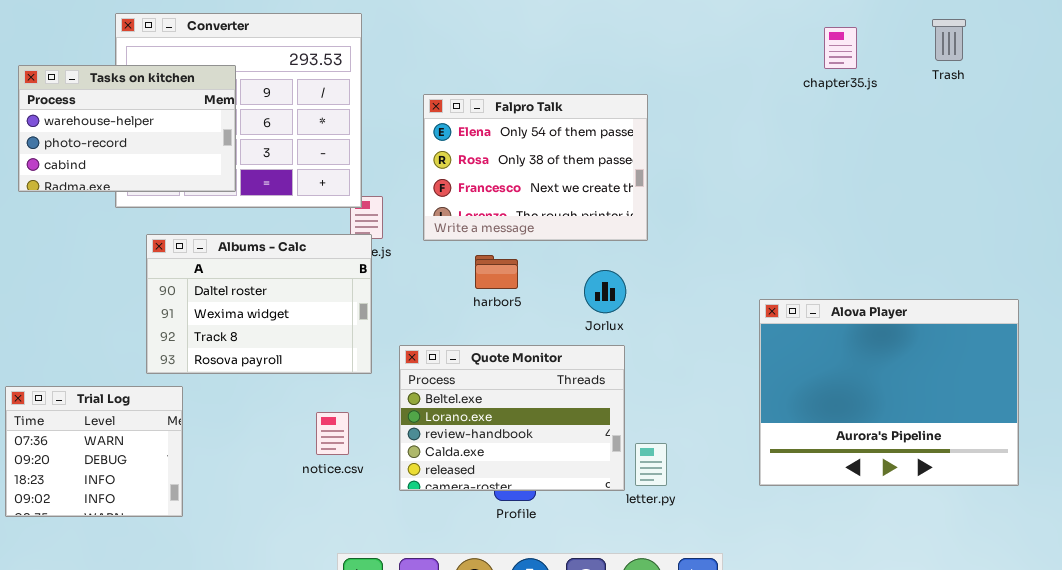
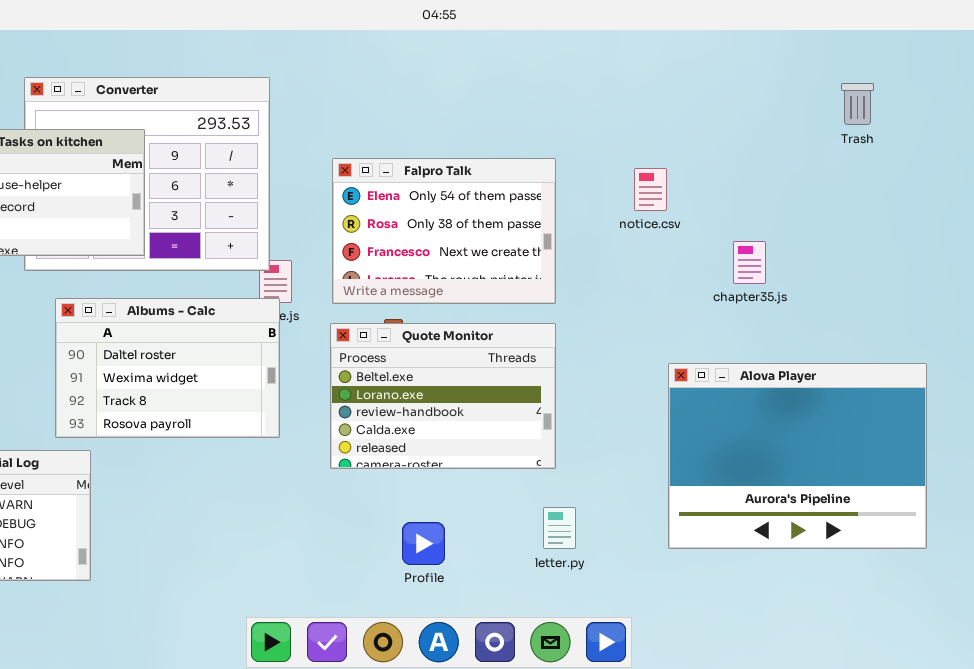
chapter35.js: [824,27,857,69] -> [733,241,766,284], moved
Quote Monitor: [399,345,625,491] -> [330,323,556,469], moved
notice.csv: [316,412,349,455] -> [634,168,667,211], moved

